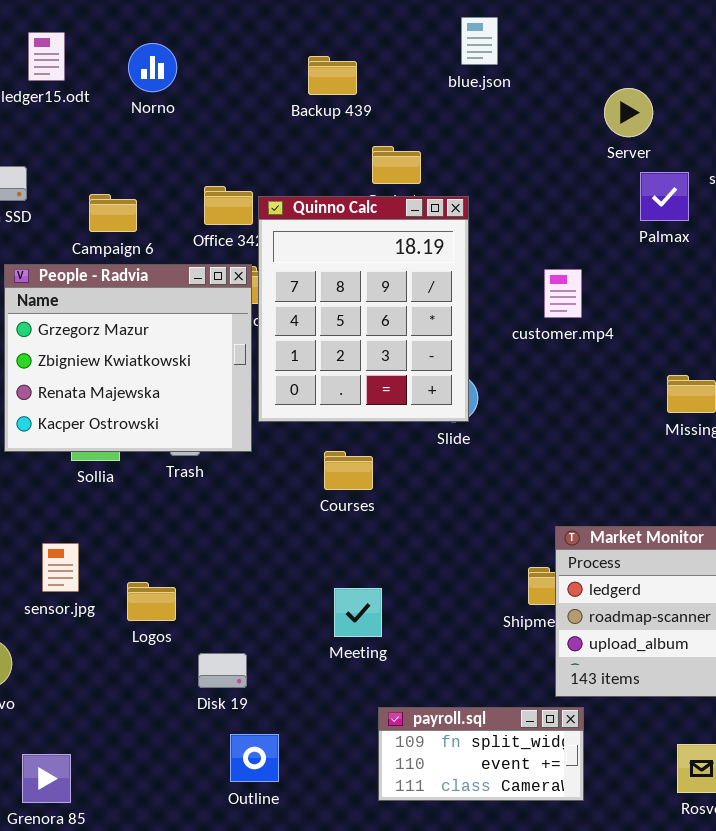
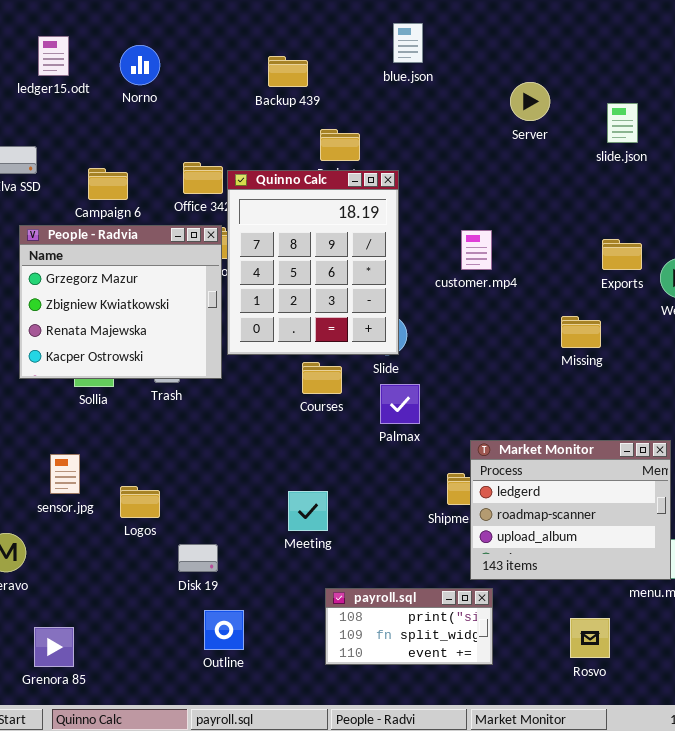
Palmax: [640,172,689,221] -> [380,384,420,424], moved
Courses: [324,451,373,490] -> [302,362,342,394], moved
payroll.sql: [378,707,584,801] -> [325,588,493,665], scrolled up 1 row

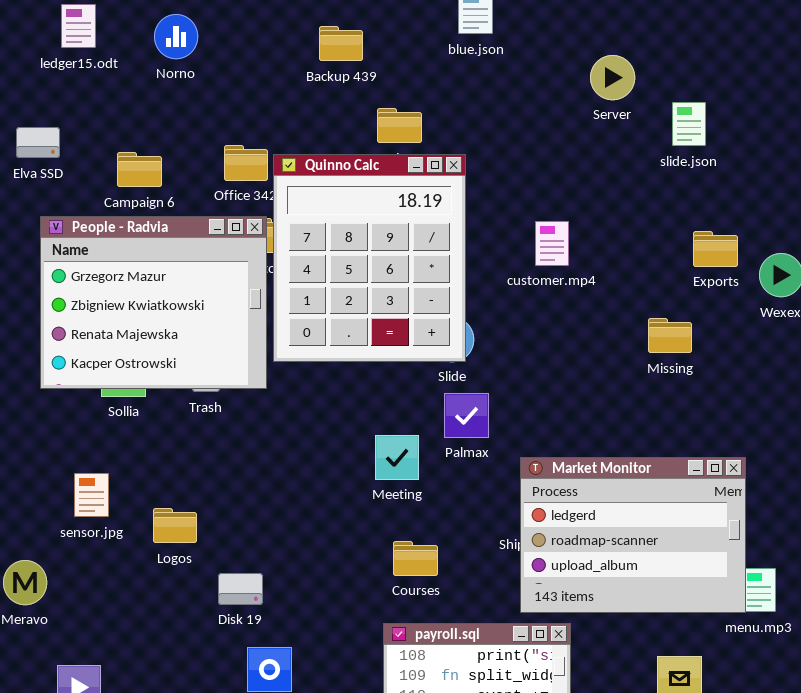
slide.json: [607,103,638,143] -> [672,102,706,146], moved
Courses: [302,362,342,394] -> [393,541,438,576], moved
Market Monitor: [470,440,671,580] -> [520,457,746,613], moved
Meeting: [288,491,328,531] -> [375,435,419,480], moved

